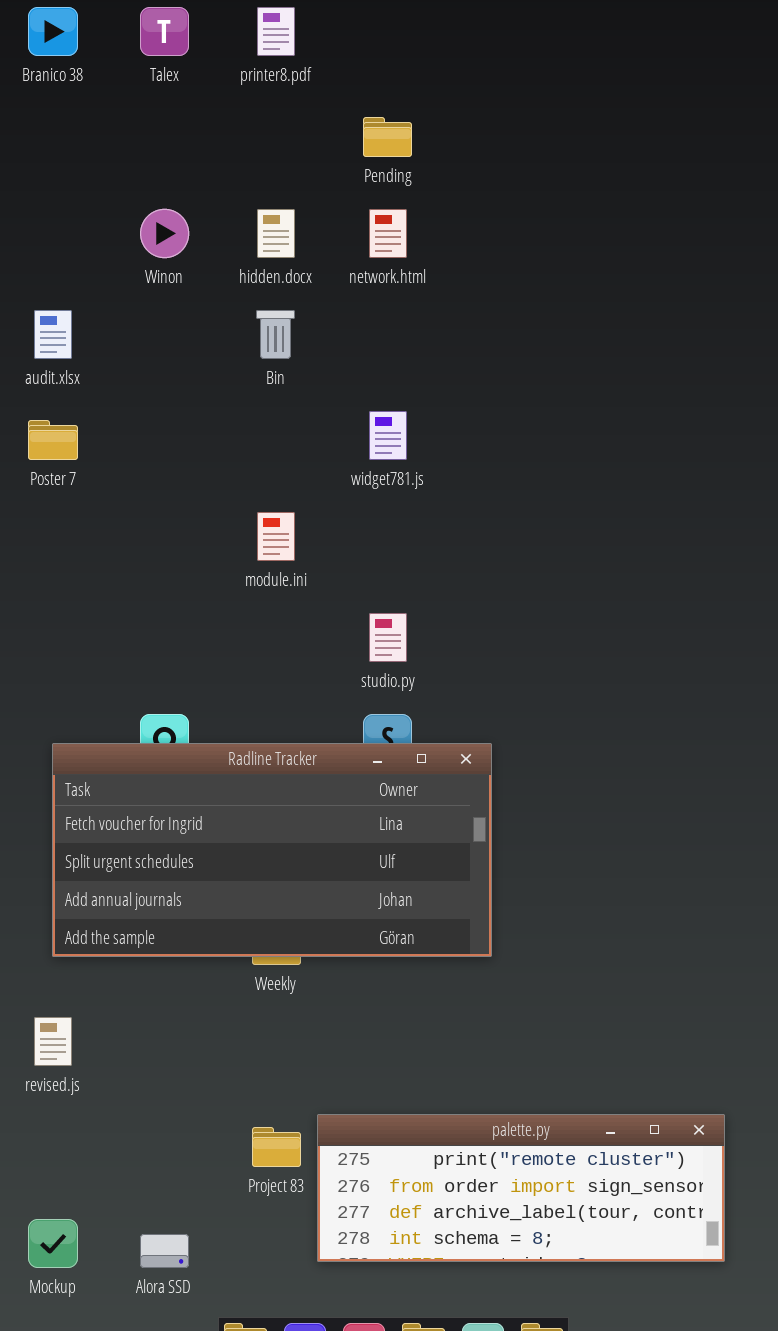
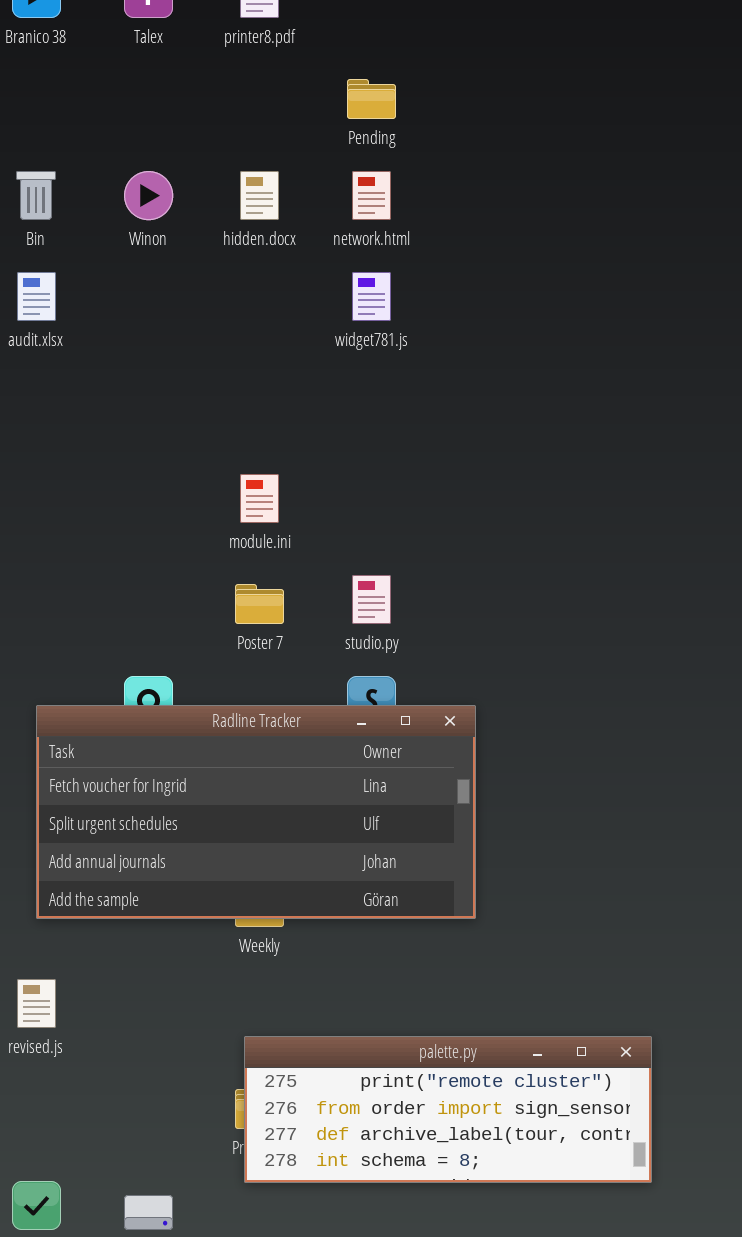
Bin: [256,310,295,359] -> [16,171,56,220], moved
widget781.js: [369,411,407,460] -> [352,272,391,321], moved
Poster 7: [28,420,78,460] -> [235,584,284,624], moved
palette.py: [317,1114,725,1262] -> [244,1036,652,1183], moved

